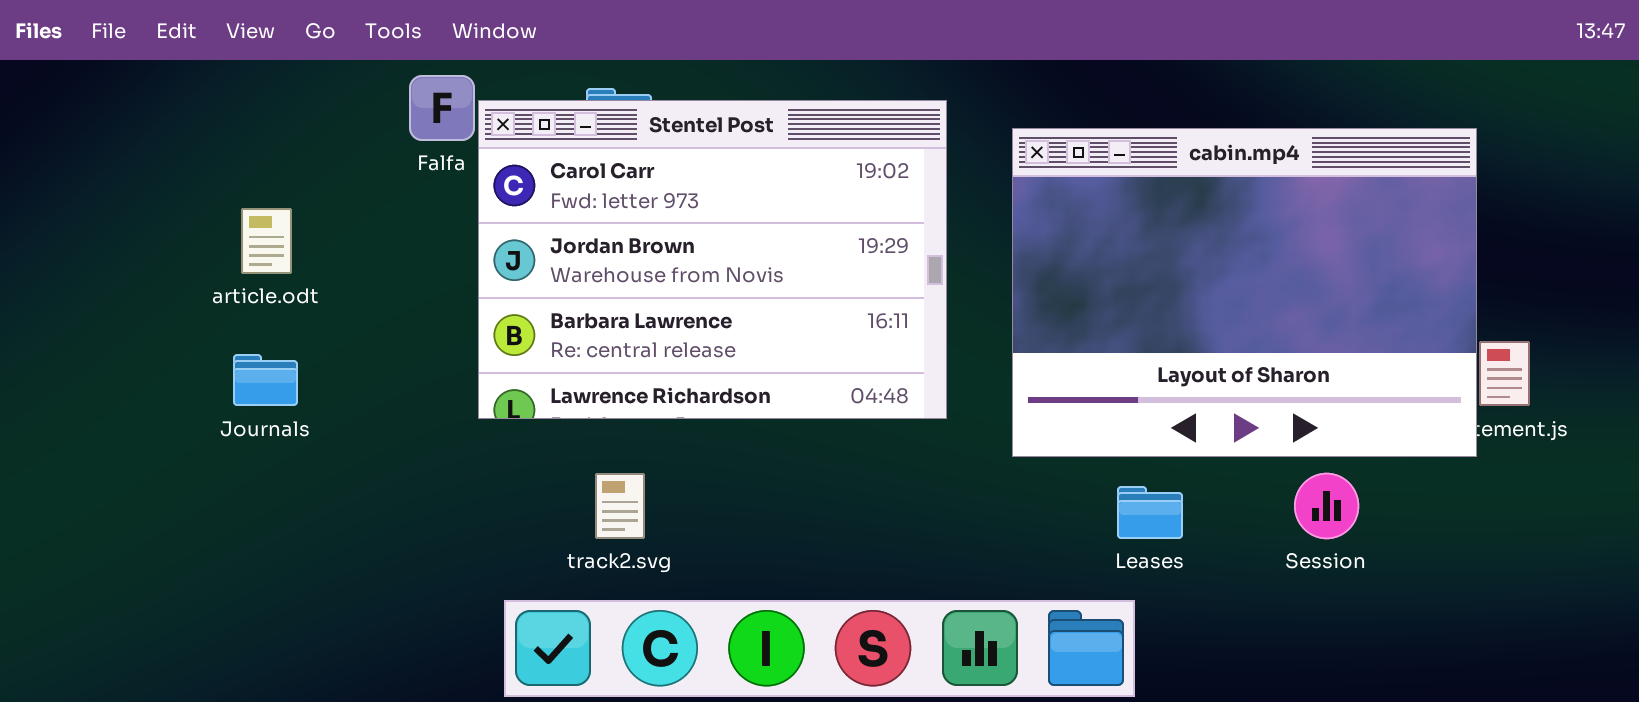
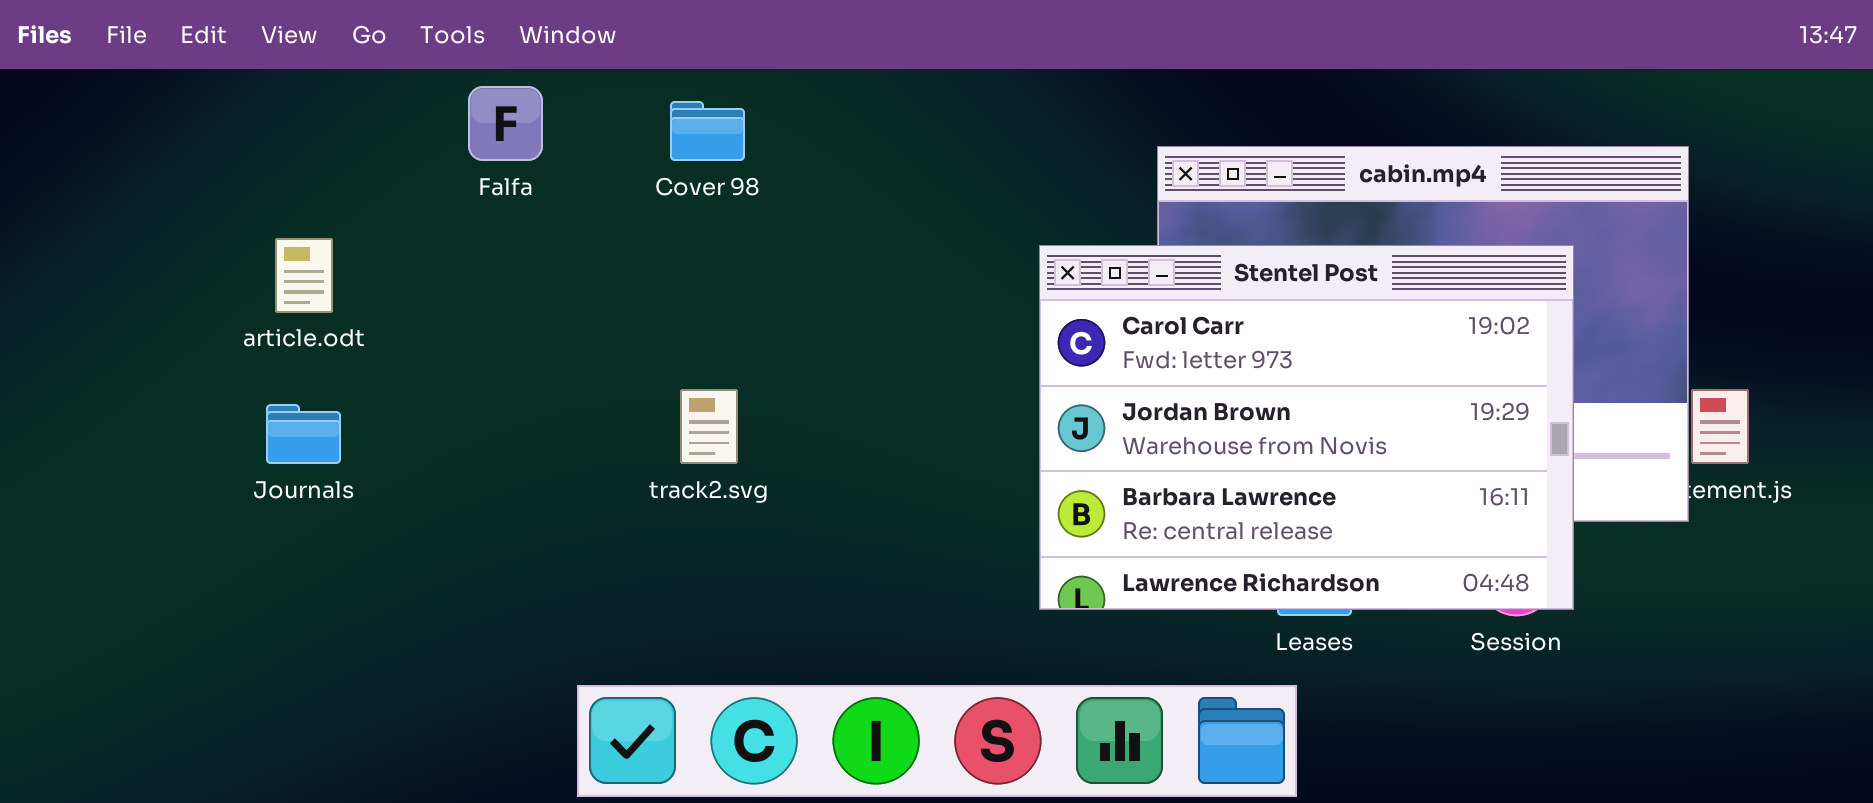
Stentel Post: [478,100,947,419] -> [1039,245,1574,610], moved
track2.svg: [595,473,645,539] -> [680,389,738,464], moved

